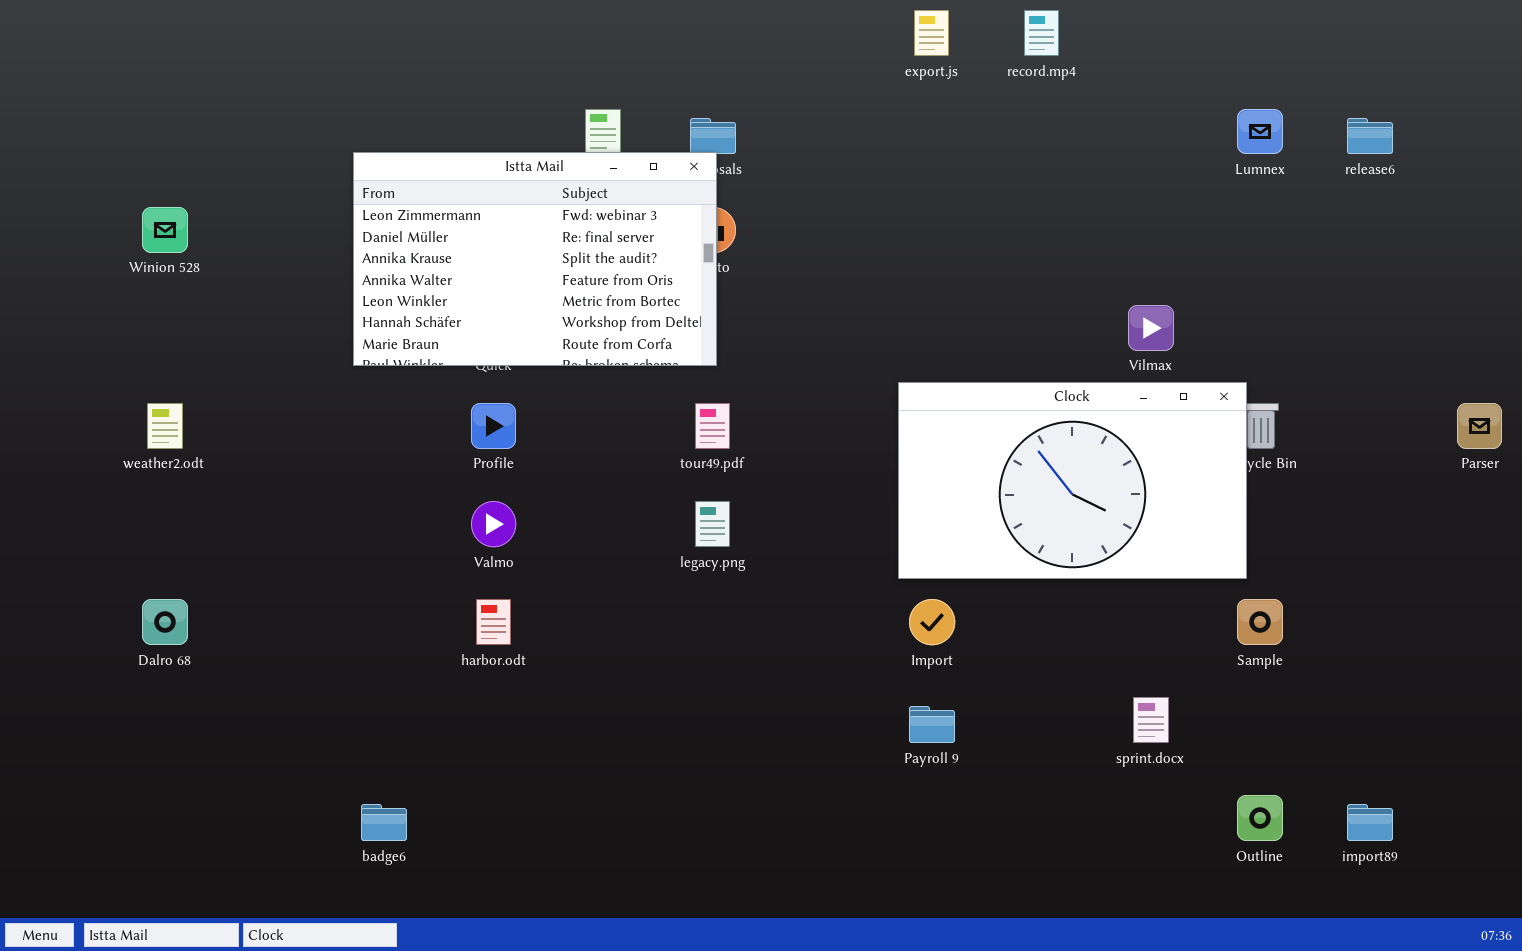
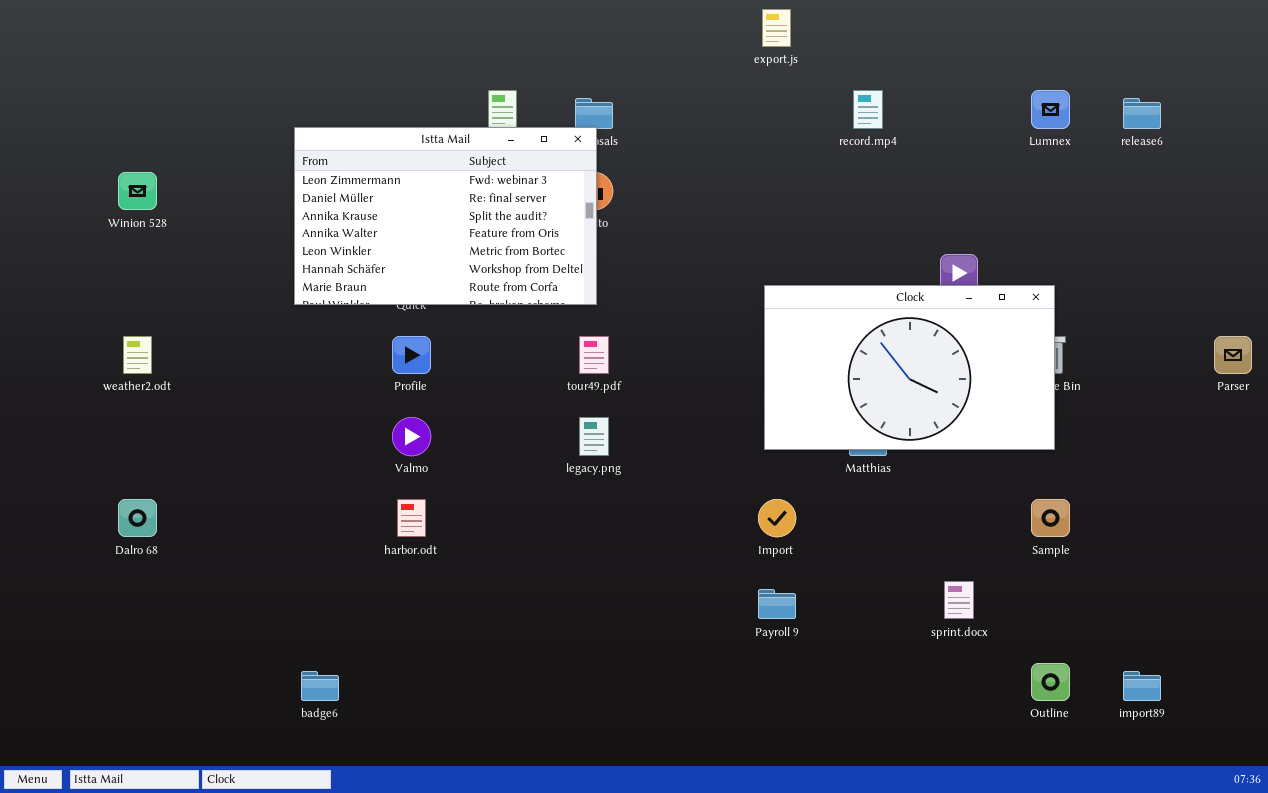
record.mp4: [1024,10,1059,56] -> [853,90,883,129], moved
Clock: [898,382,1247,579] -> [764,285,1055,450], moved

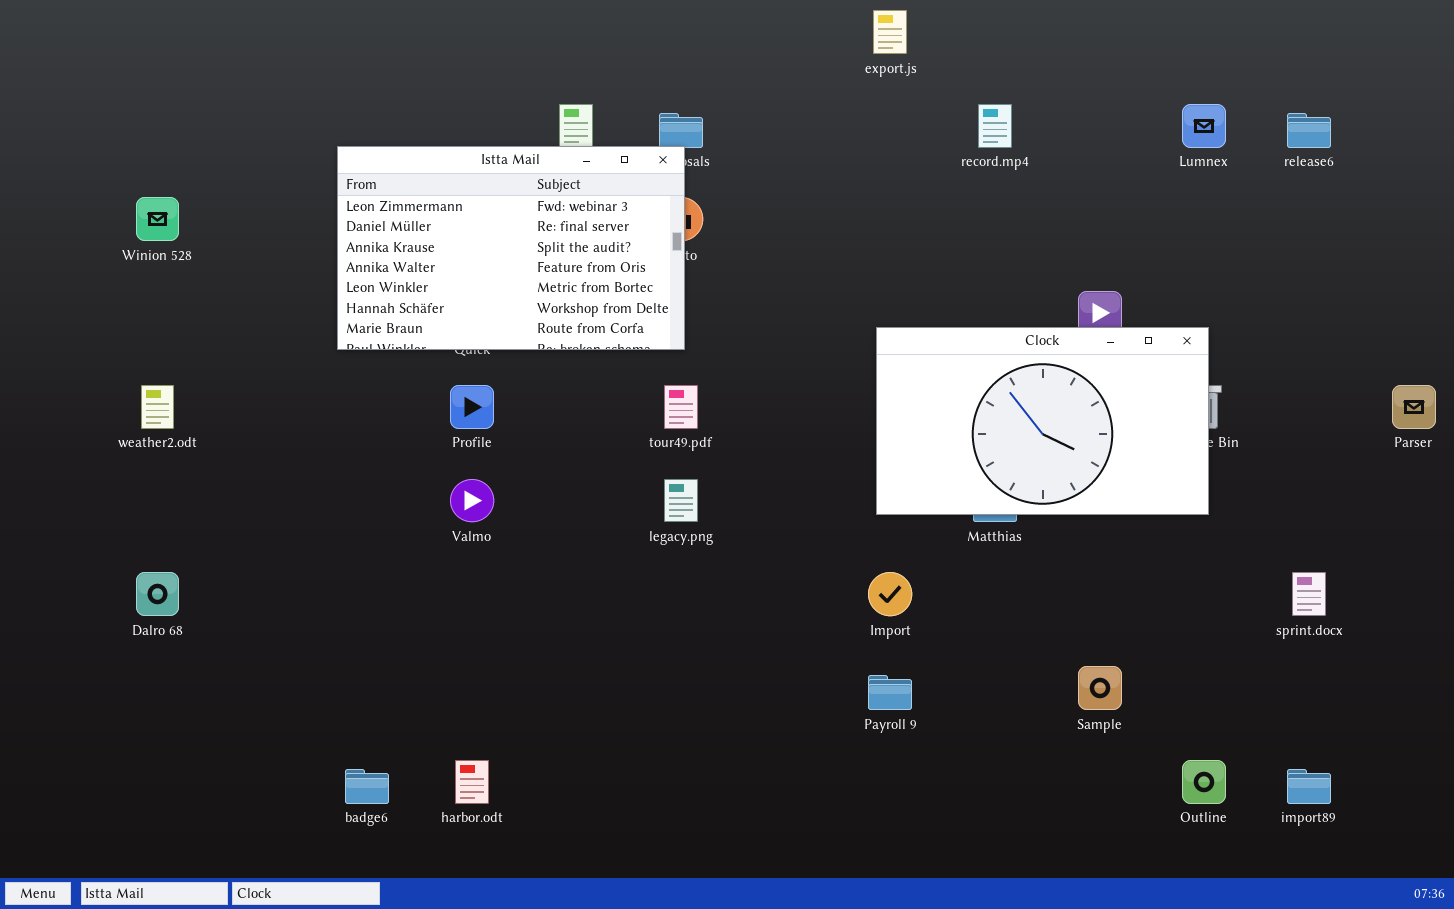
harbor.odt: [397,499,426,537] -> [455,760,489,804], moved
Sample: [1031,499,1070,537] -> [1078,666,1122,710], moved
sprint.docx: [944,581,974,619] -> [1292,572,1326,616], moved

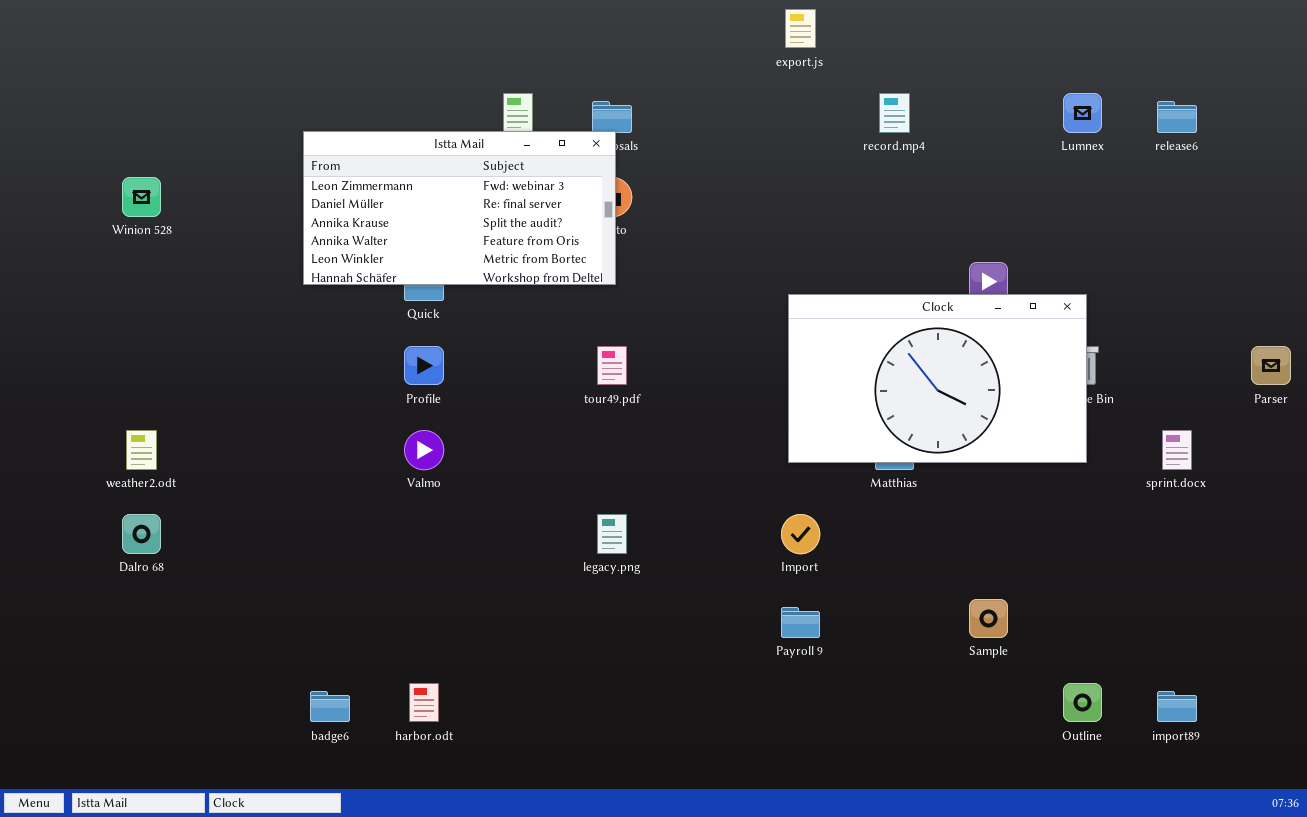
Istta Mail: [337,146,685,350] -> [303,131,616,285], resized
weather2.odt: [141,385,174,429] -> [126,430,157,470], moved
legacy.png: [664,479,698,522] -> [597,514,627,554], moved
sprint.docx: [1292,572,1326,616] -> [1162,430,1192,470], moved

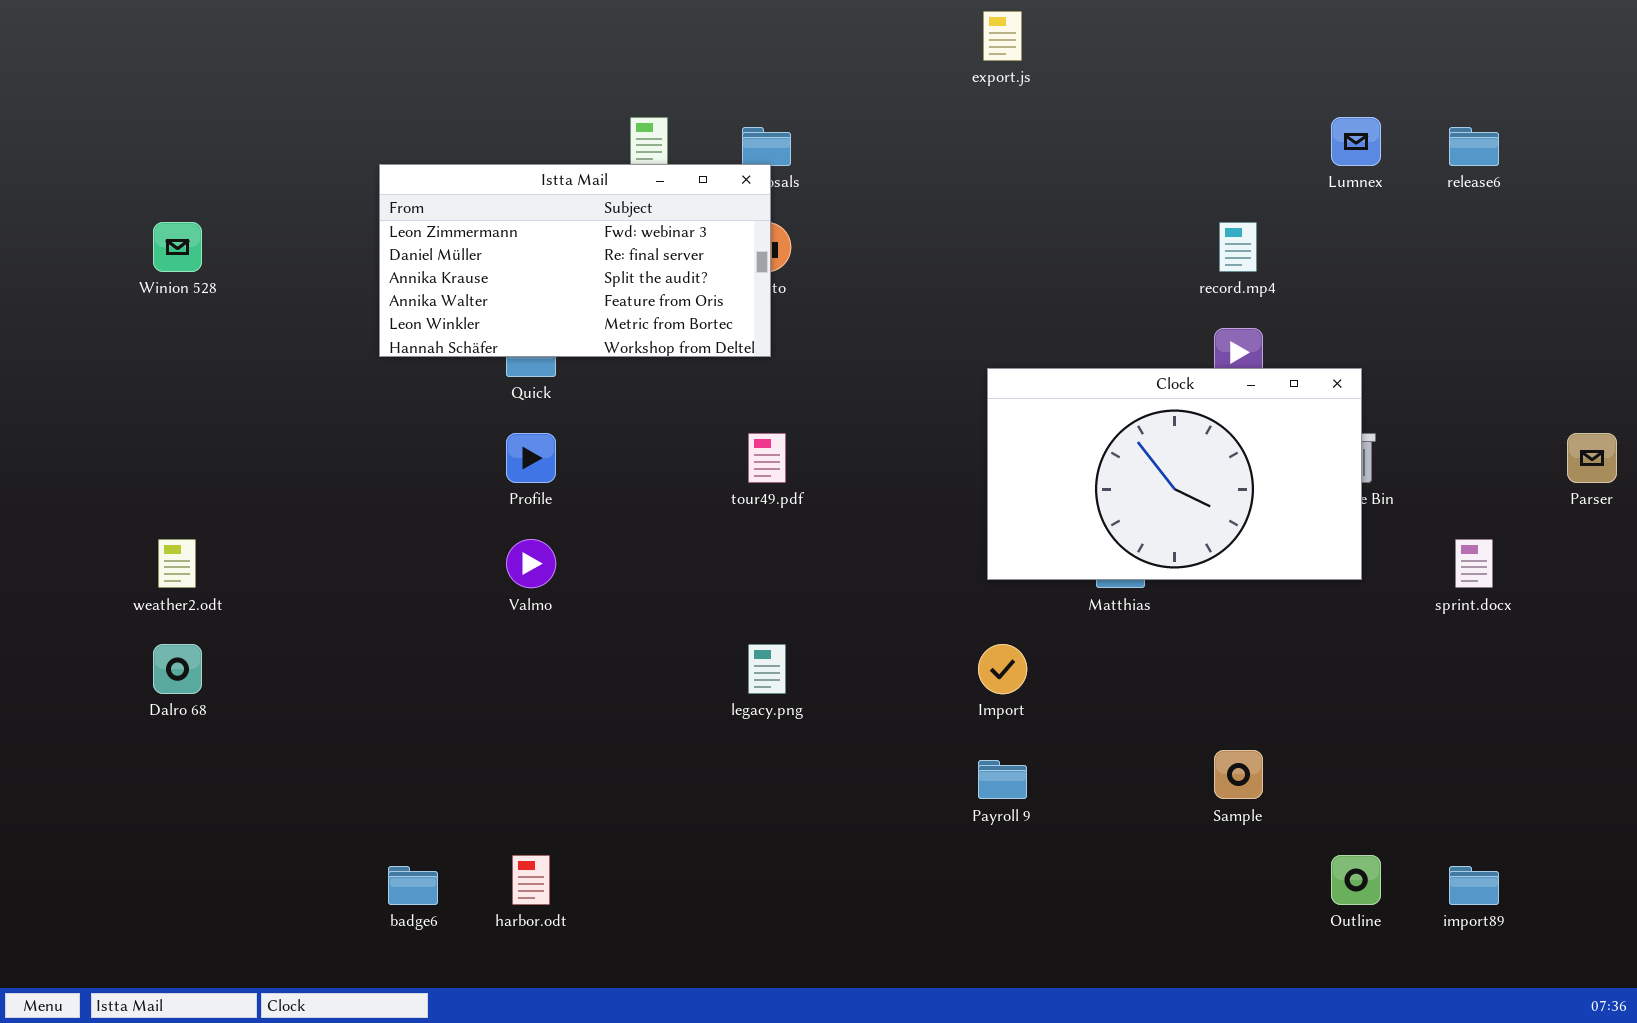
record.mp4: [879,93,910,133] -> [1219,222,1257,272], moved

